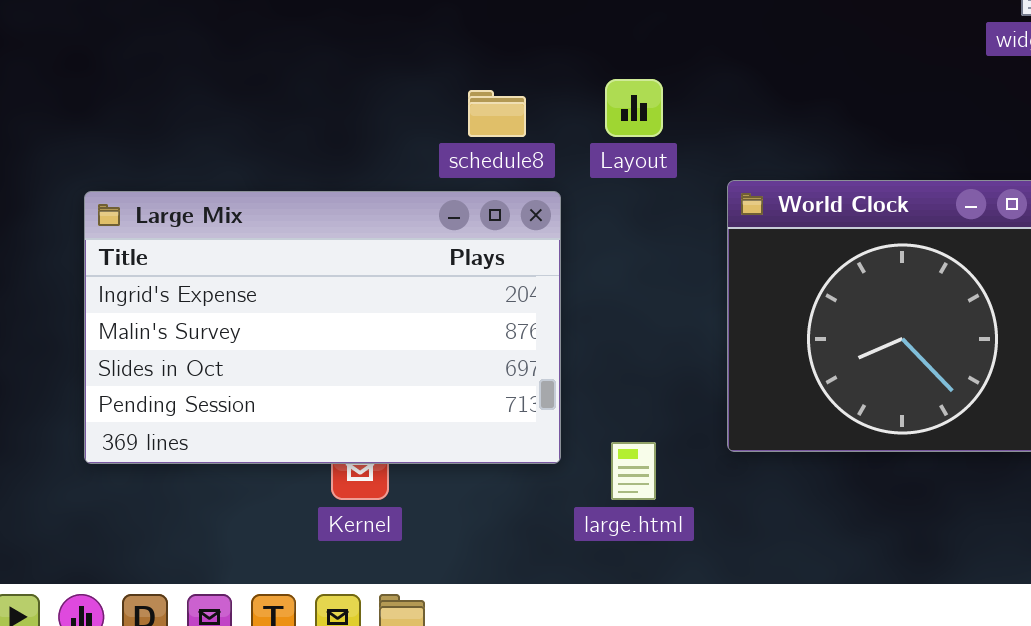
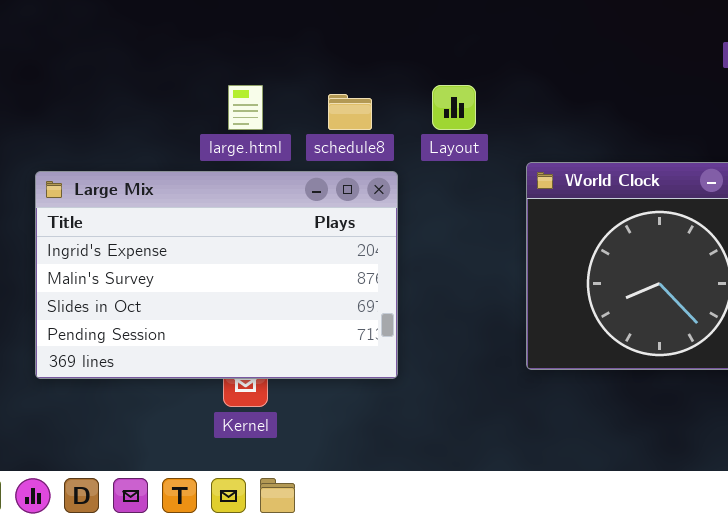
large.html: [611,442,656,500] -> [228,85,263,130], moved

